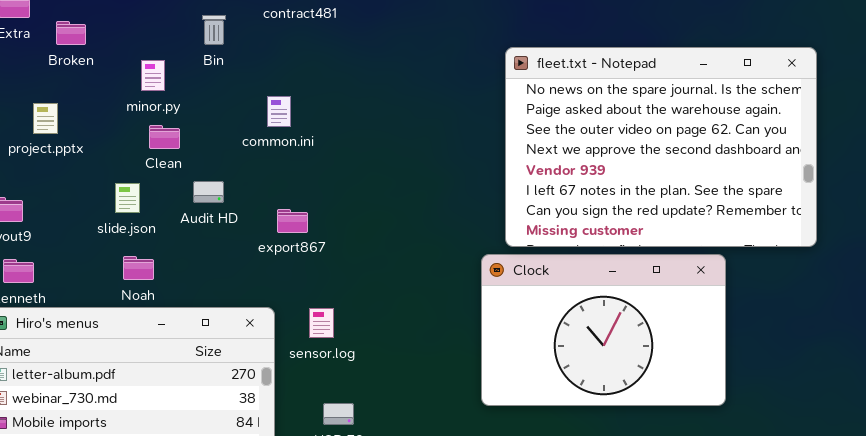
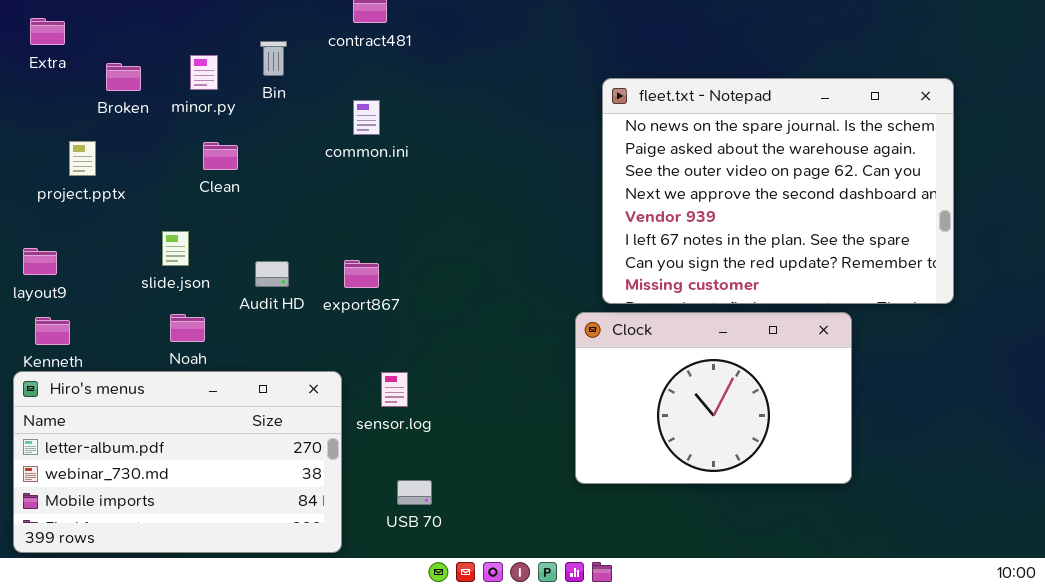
Broken: [56,21,86,45] -> [106,63,141,91], moved
minor.py: [141,60,165,91] -> [190,55,218,90], moved
common.ini: [267,96,291,127] -> [353,100,380,135], moved
Clean: [149,125,180,149] -> [203,142,238,170], moved
Audit HD: [193,181,224,203] -> [255,261,289,287], moved

